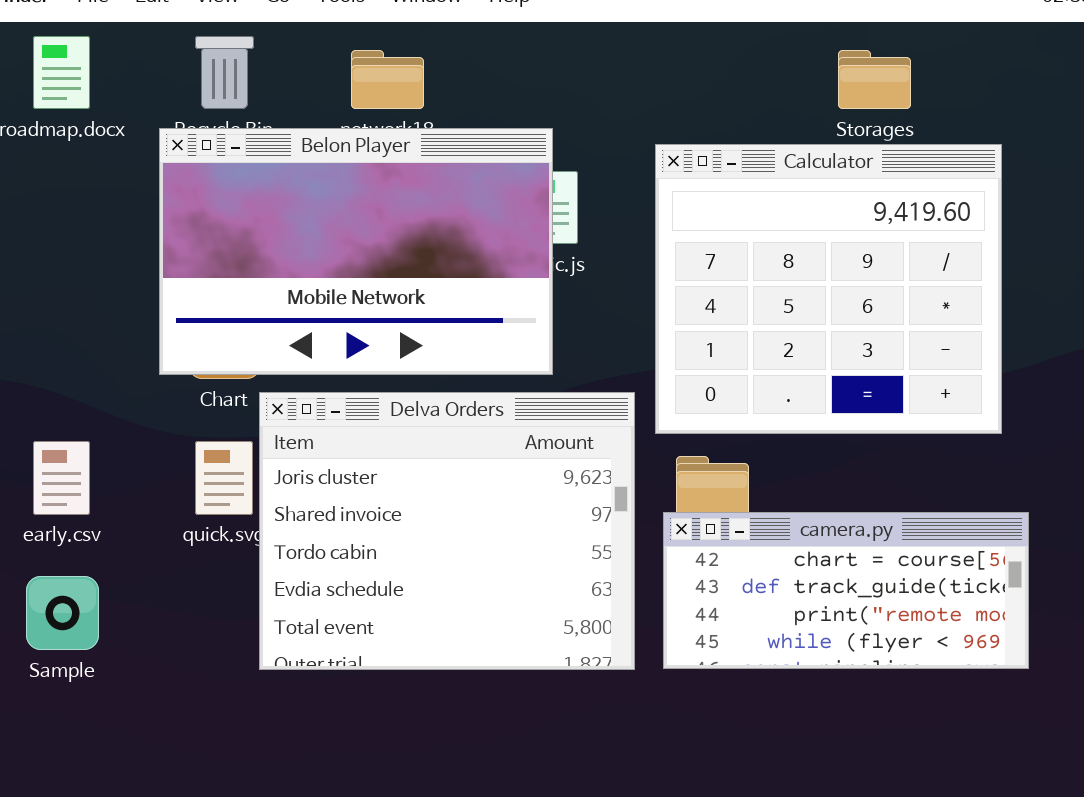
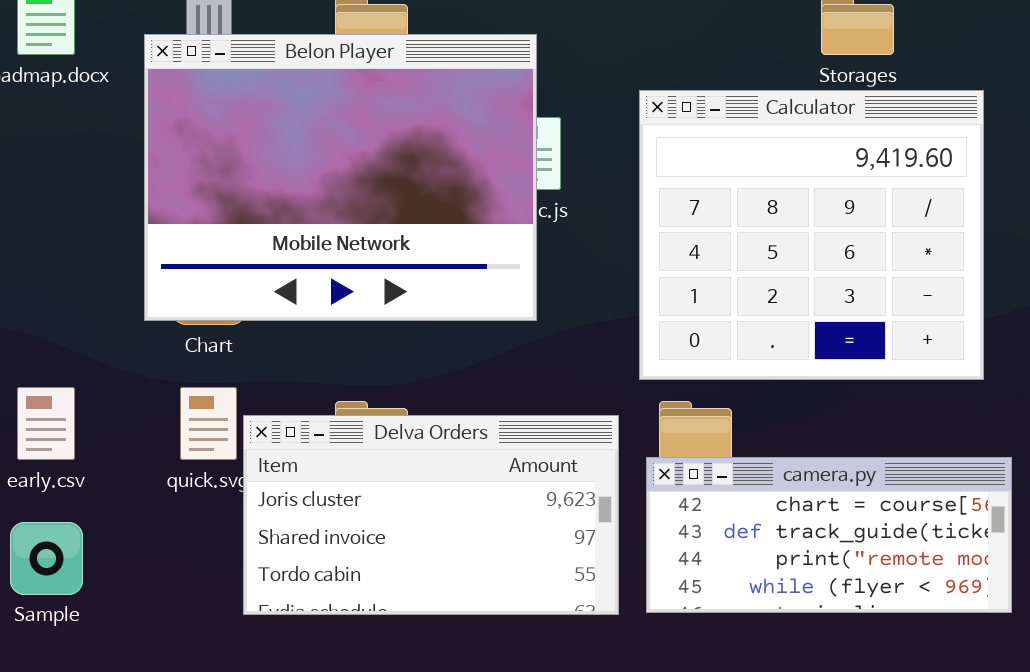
Belon Player: [159,128,553,375] -> [144,34,537,321], resized
Delva Orders: [259,392,635,670] -> [243,415,619,615], resized

